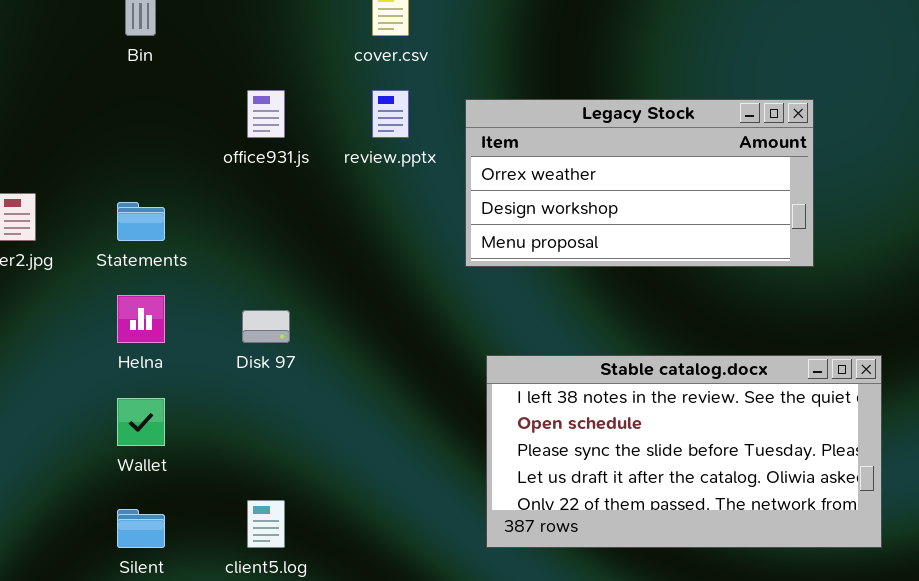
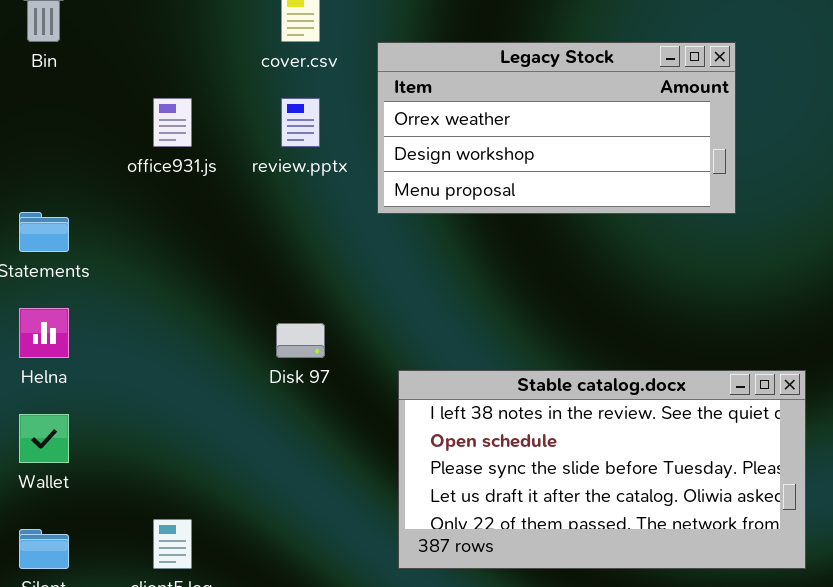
Legacy Stock: [465,99,814,267] -> [377,42,736,214], moved
Disk 97: [242,310,290,343] -> [276,323,325,358], moved

